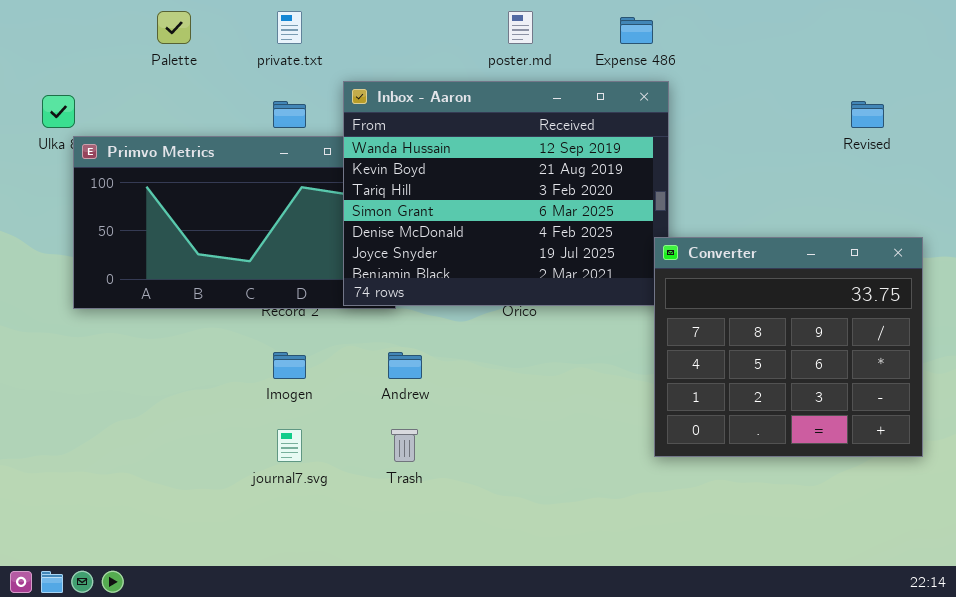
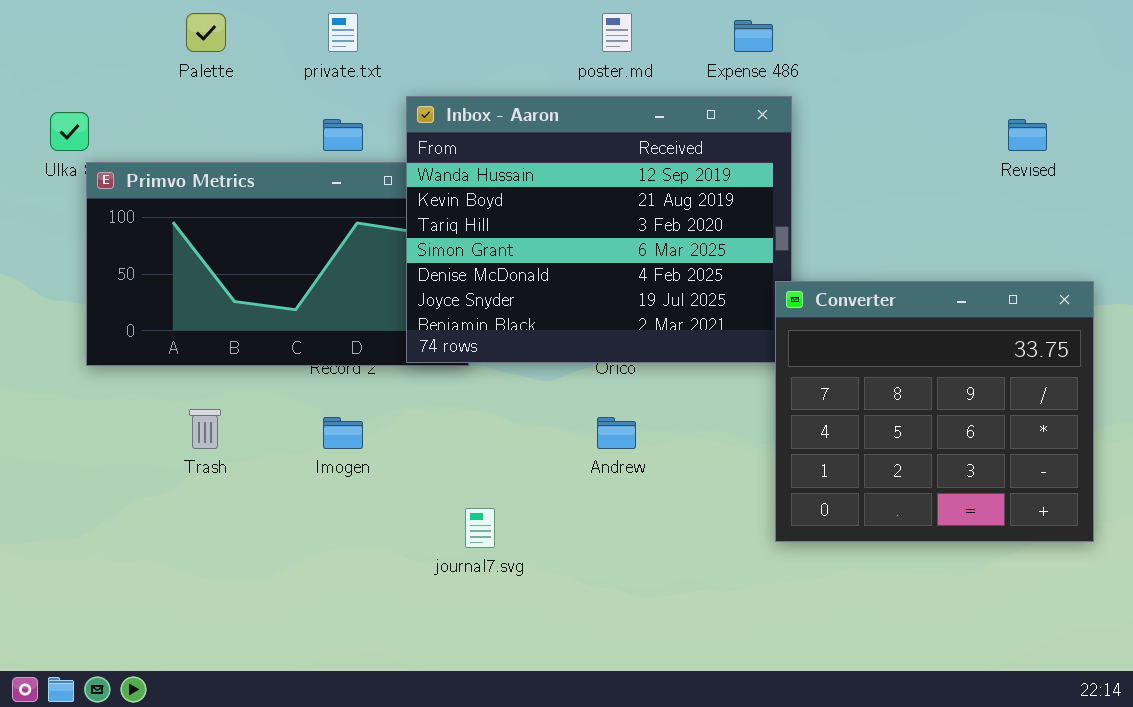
Andrew: [388,352,422,379] -> [597,417,636,449], moved
journal7.svg: [277,429,302,462] -> [465,508,495,548], moved
Trash: [391,429,418,462] -> [189,409,221,449], moved

